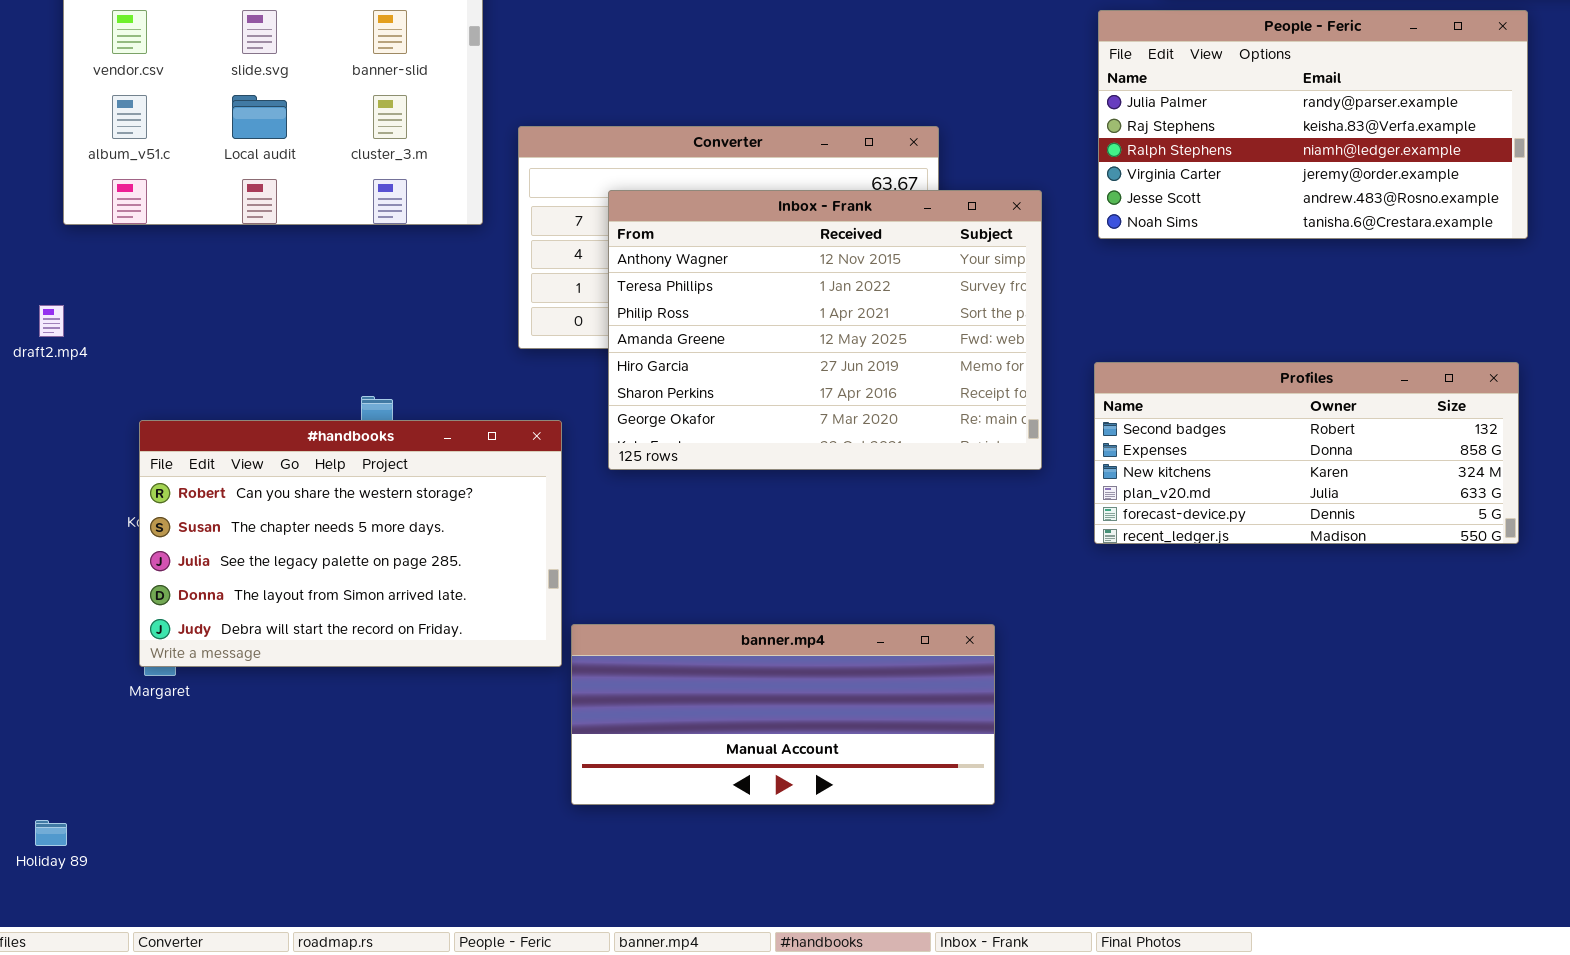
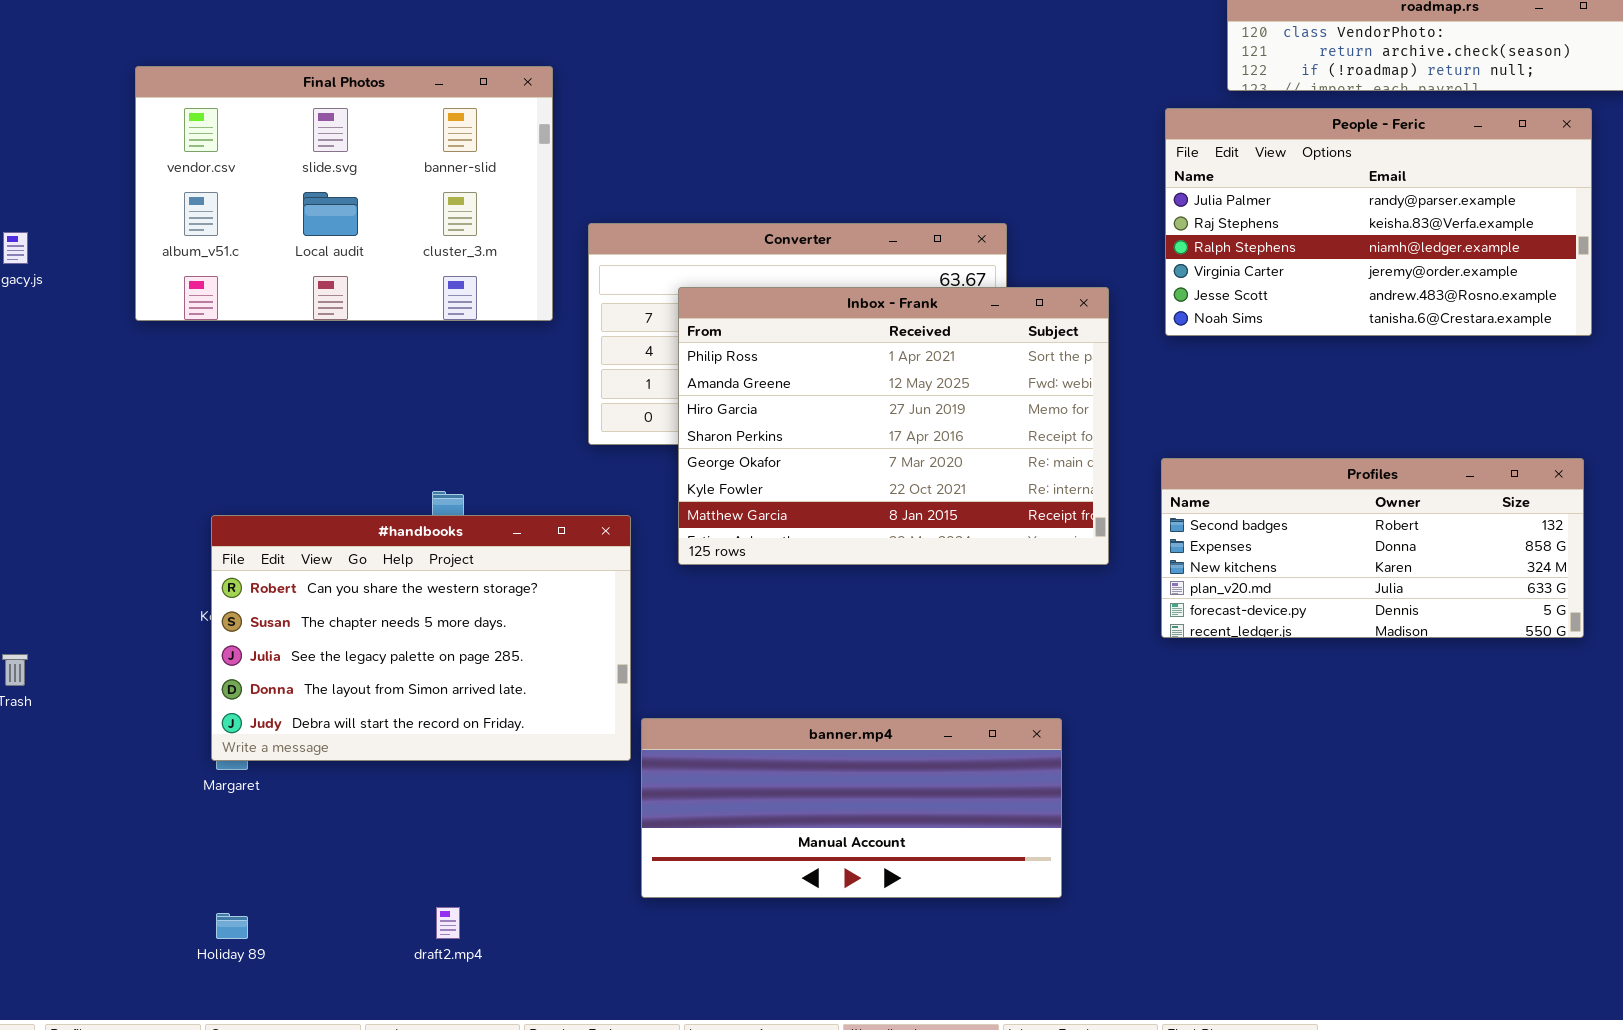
Inbox - Frank: [608,190,1042,470] -> [678,287,1109,565], scrolled down 2 rows
draft2.mp4: [39,305,64,337] -> [436,907,460,939], moved
Holiday 89: [35,820,67,846] -> [216,913,248,939], moved

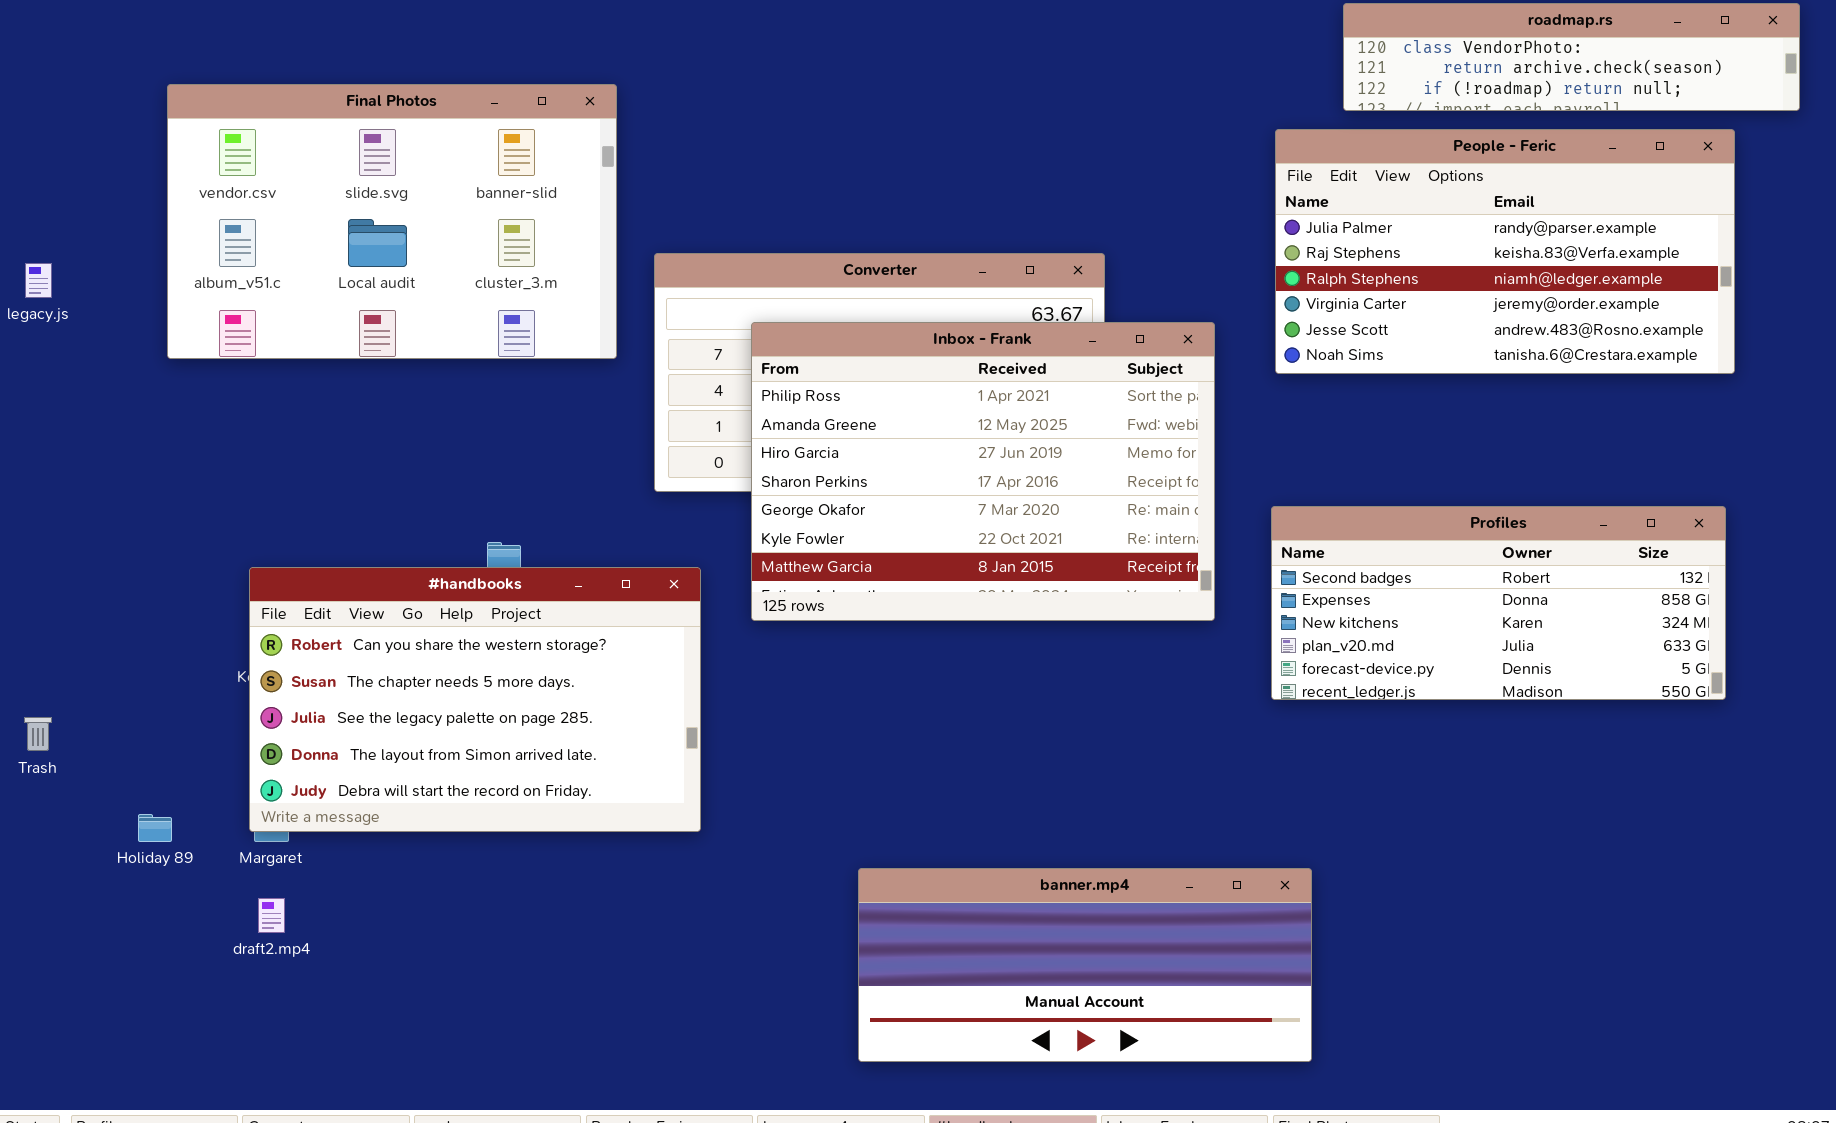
banner.mp4: [641,718,1062,898] -> [858,868,1312,1062], moved
draft2.mp4: [436,907,460,939] -> [258,898,285,933], moved
Holiday 89: [216,913,248,939] -> [138,814,172,842], moved

